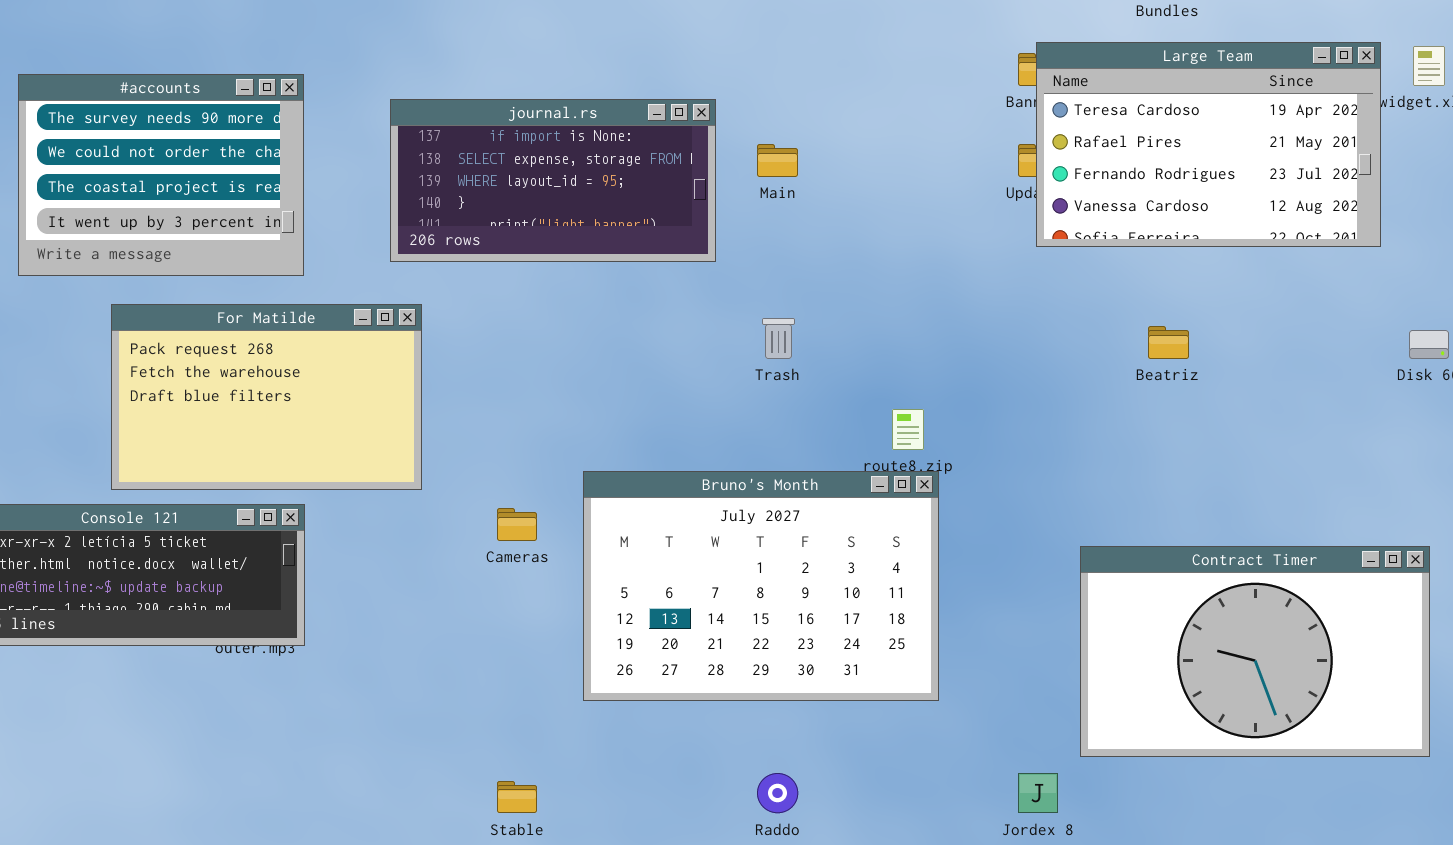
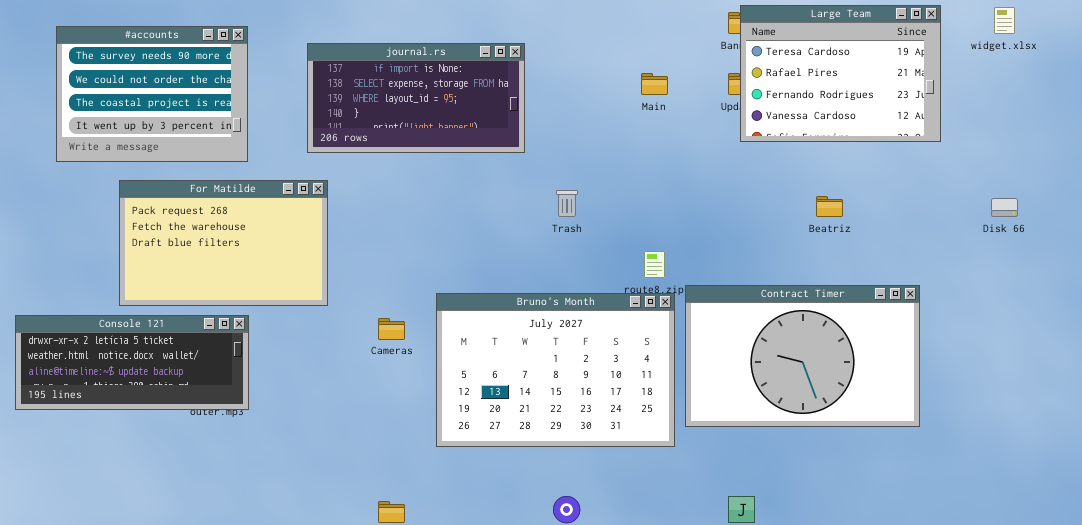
Large Team: [1036,42,1381,247] -> [740,5,941,142], resized
Main: [757,144,798,177] -> [641,73,668,95], moved
Contract Timer: [1080,546,1430,757] -> [685,285,920,427], moved

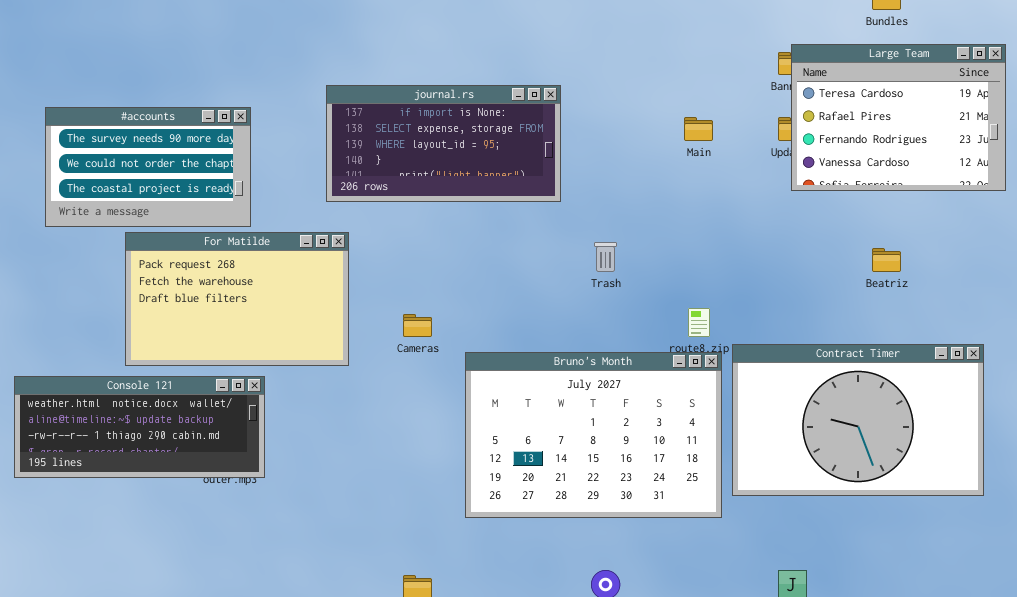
#accounts: [56,26,248,162] -> [45,107,251,227], moved, resized
Console 121: [15,315,249,410] -> [14,376,265,478], scrolled down 1 row
Cameras: [378,318,405,340] -> [403,314,432,337], moved

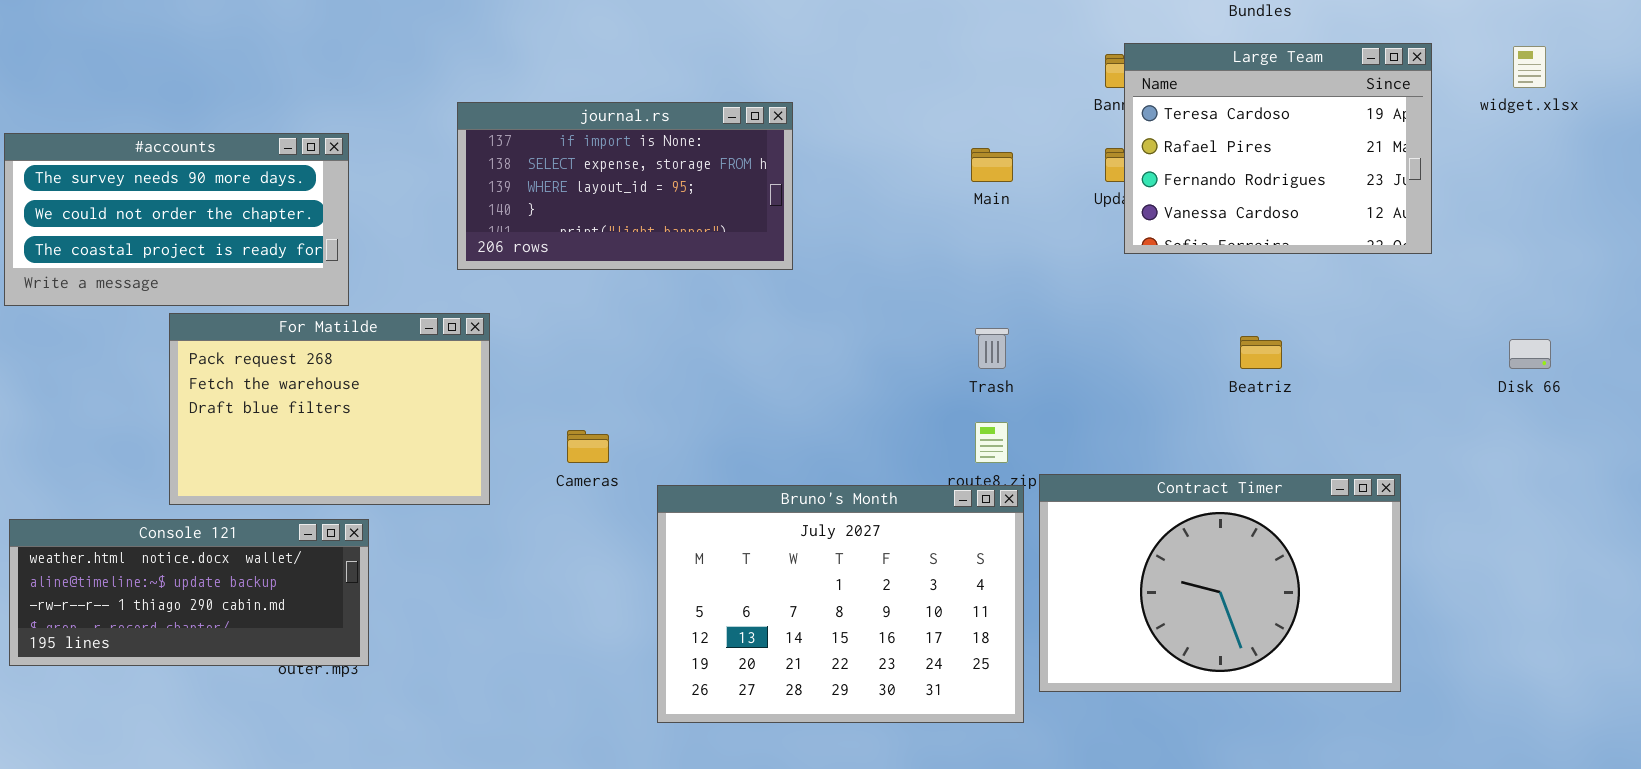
#accounts: [45,107,251,227] -> [4,133,349,306], resized
Trash: [594,242,617,272] -> [975,328,1009,369], moved

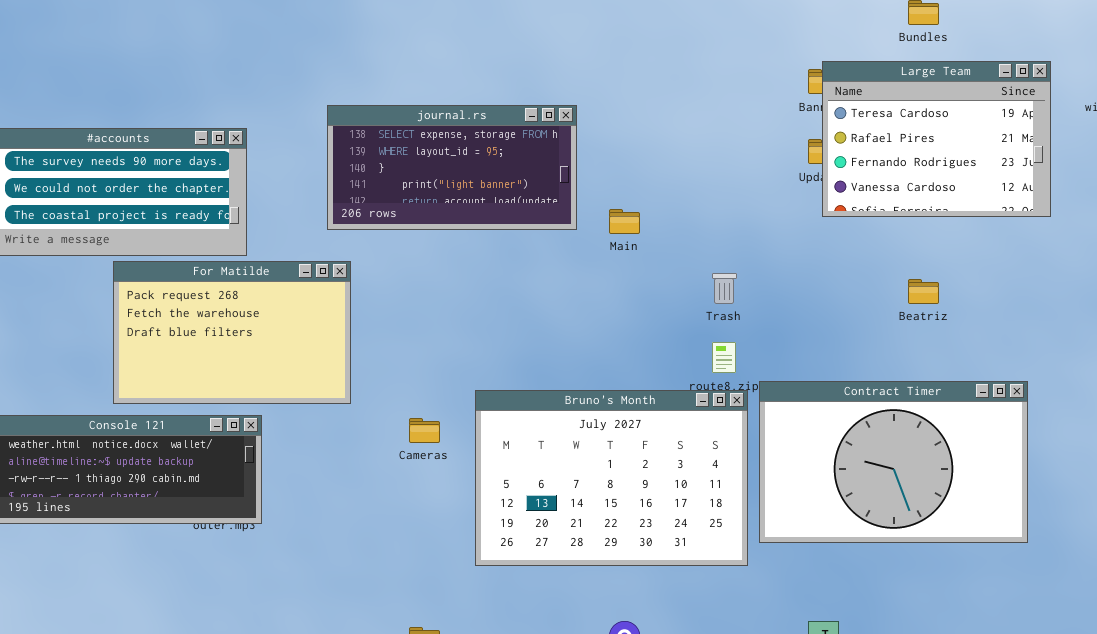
journal.rs: [457,102,793,270] -> [327,105,577,230], scrolled down 1 row
Main: [971,148,1013,182] -> [609,209,640,234], moved
Cameras: [567,430,609,463] -> [409,418,440,443], moved

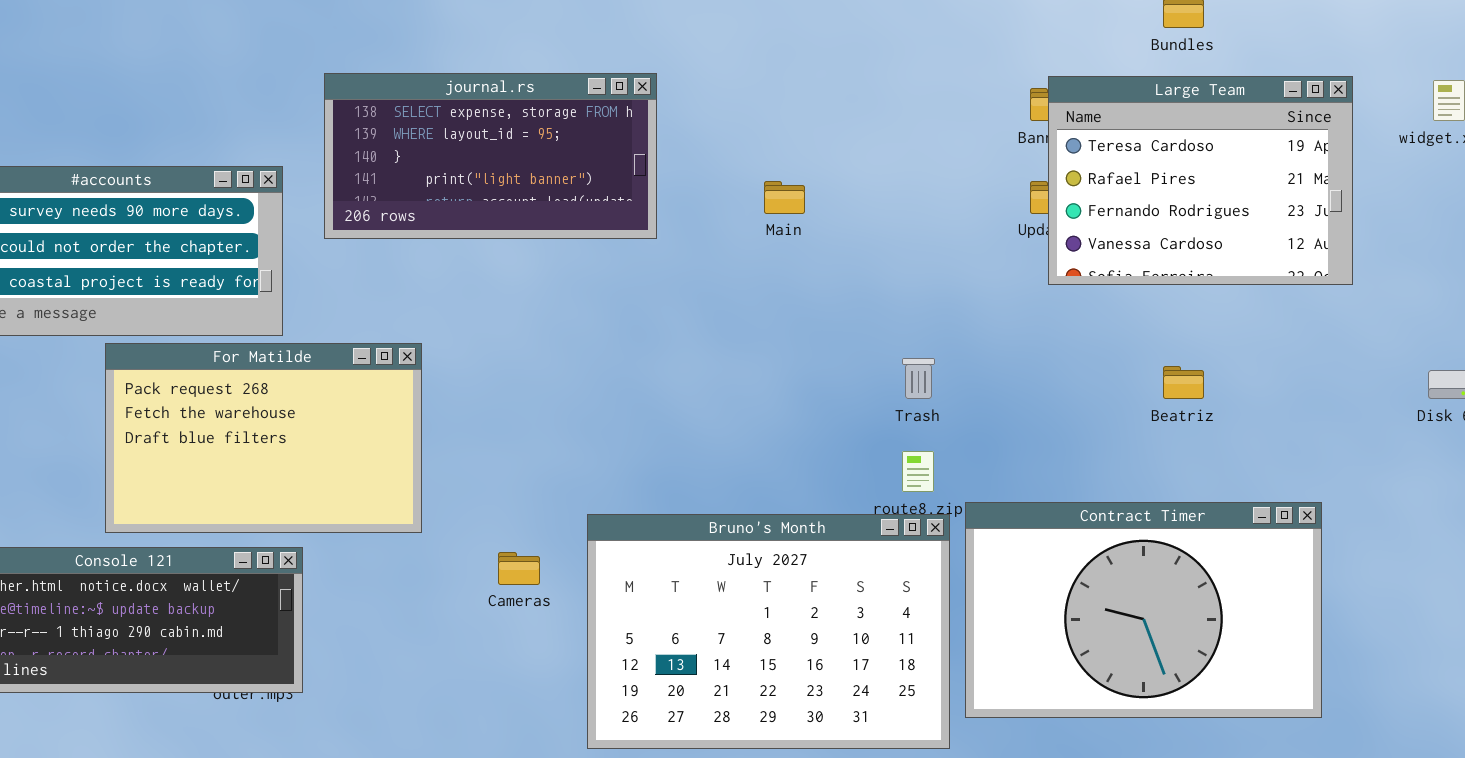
journal.rs: [327,105,577,230] -> [324,73,657,239], moved
Main: [609,209,640,234] -> [764,181,805,214], moved

